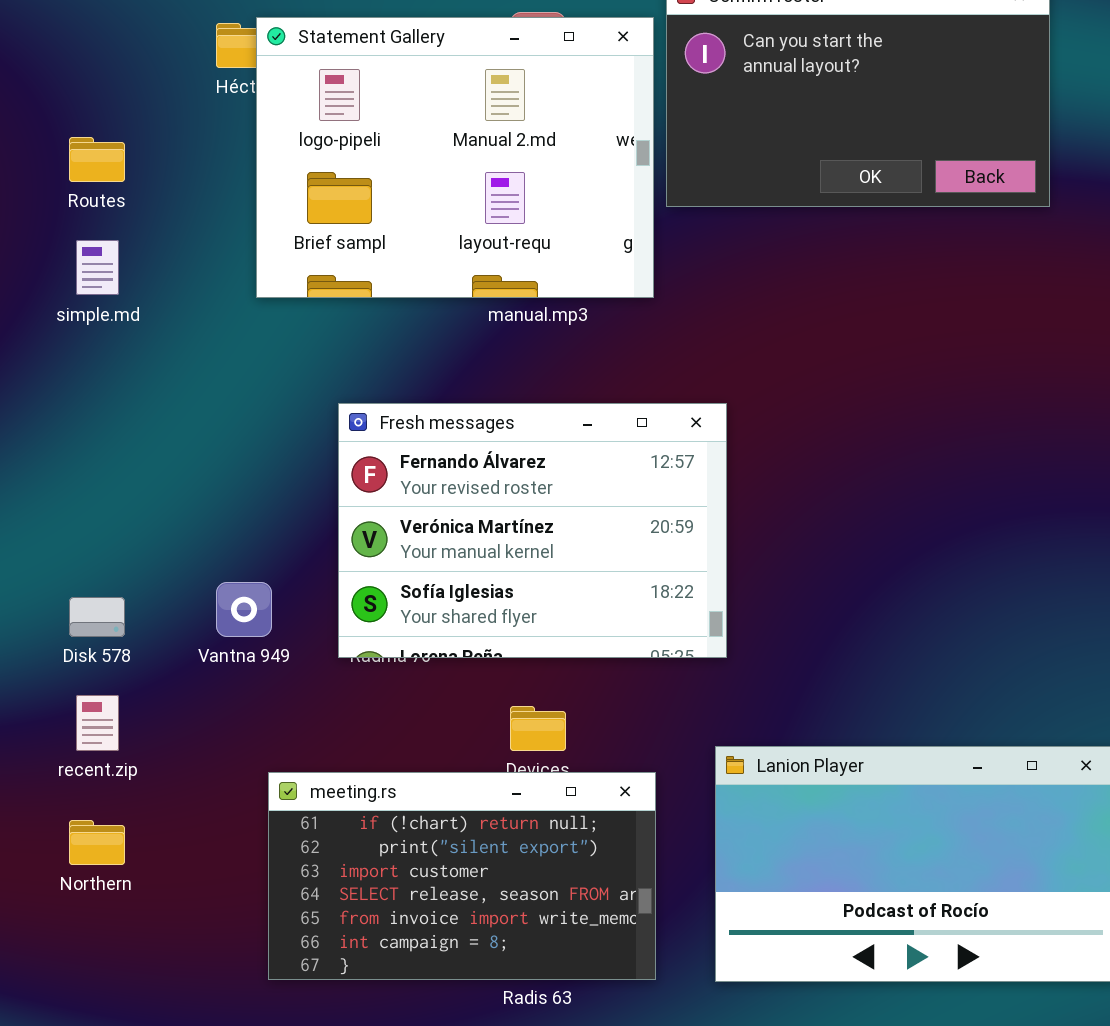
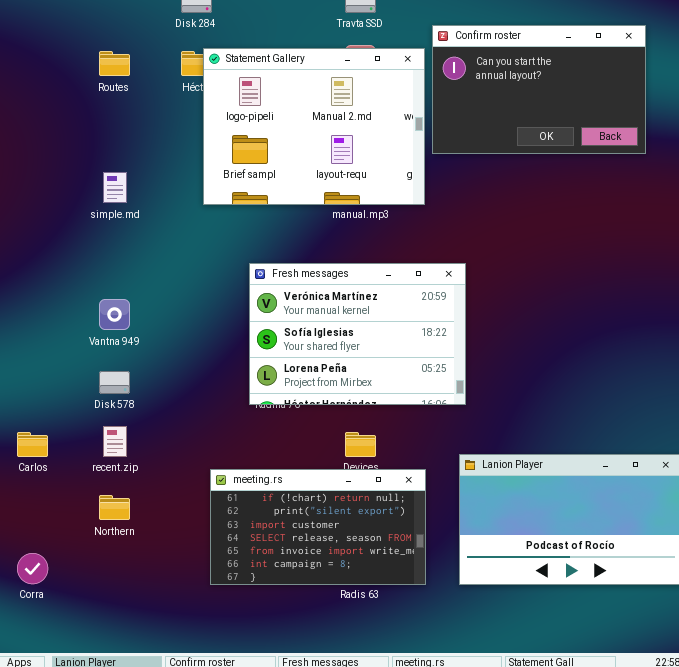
Routes: [69,137,125,182] -> [99,51,130,76], moved
Fresh messages: [338,403,727,658] -> [249,263,466,405], scrolled down 1 row
Vantna 949: [216,582,272,637] -> [99,299,130,330], moved

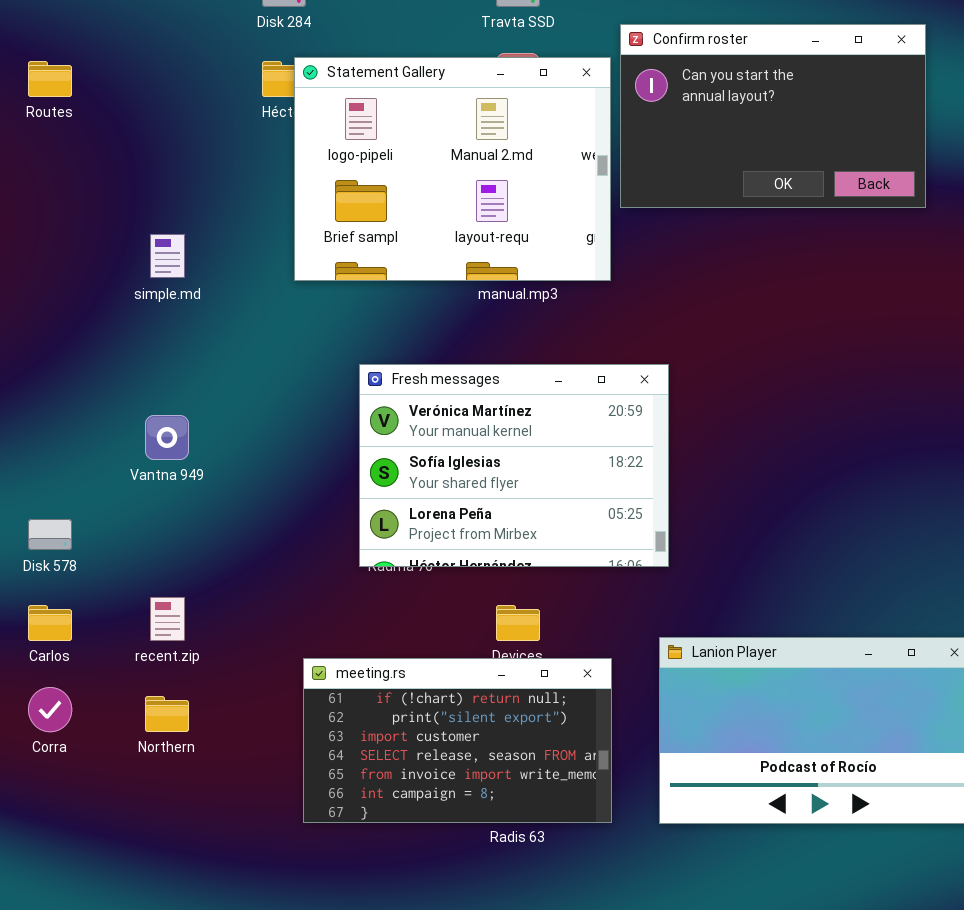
Routes: [99,51,130,76] -> [28,61,72,97], moved
Disk 578: [99,371,130,394] -> [28,519,72,550], moved
Corra: [17,553,48,584] -> [28,687,72,732], moved

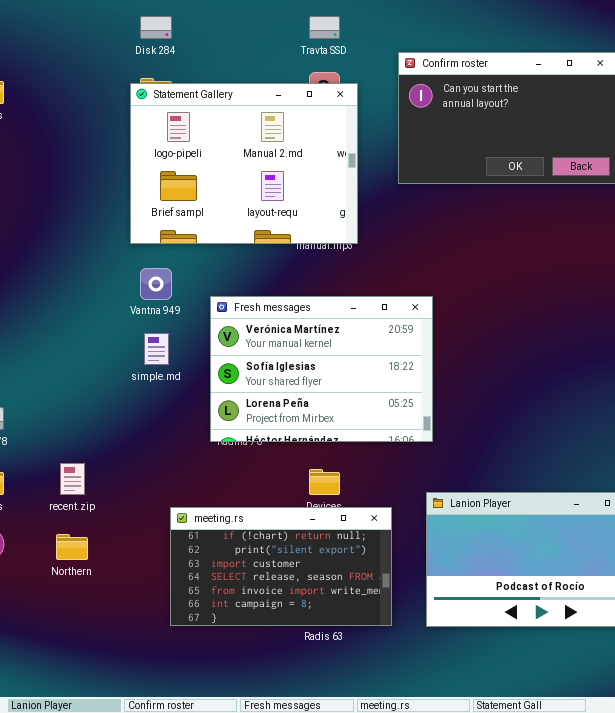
Statement Gallery: [294,57,611,281] -> [130,83,358,244], moved
simple.md: [150,234,185,278] -> [144,333,169,365], moved
Vantna 949: [145,415,189,460] -> [140,268,172,300], moved

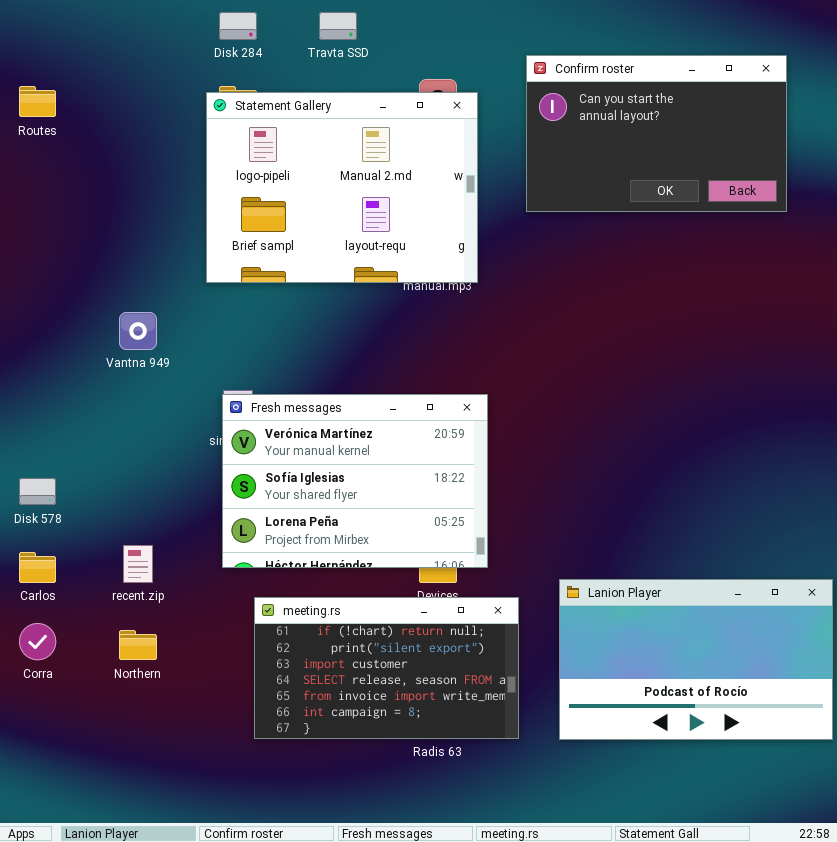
Travta SSD: [309,16,340,39] -> [319,12,357,40], moved
Vantna 949: [140,268,172,300] -> [119,312,157,350], moved
Fresh messages: [210,296,433,442] -> [222,394,488,568], moved

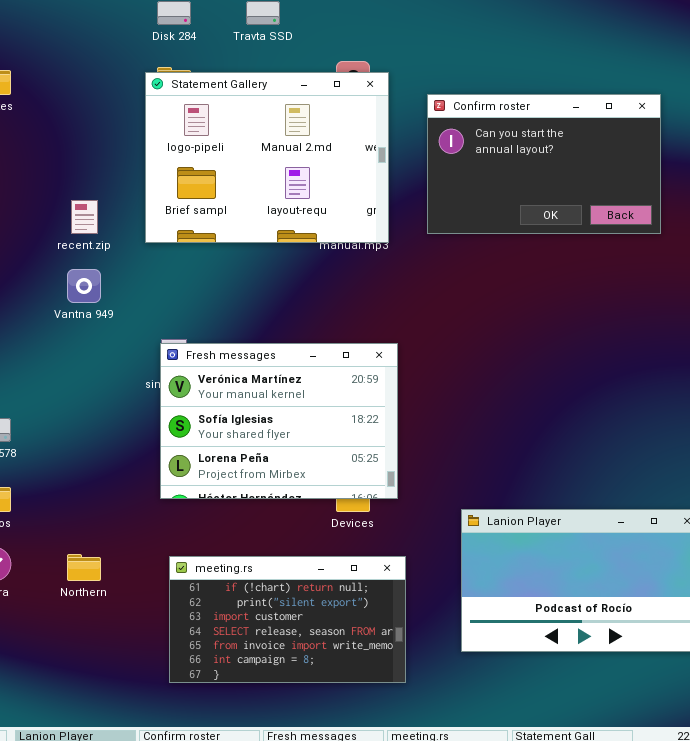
Confirm roster: [526,55,787,212] -> [427,94,661,234], moved
recent.zip: [123,545,153,583] -> [71,200,98,234], moved
meeting.rs: [254,597,519,739] -> [169,556,406,683], moved

